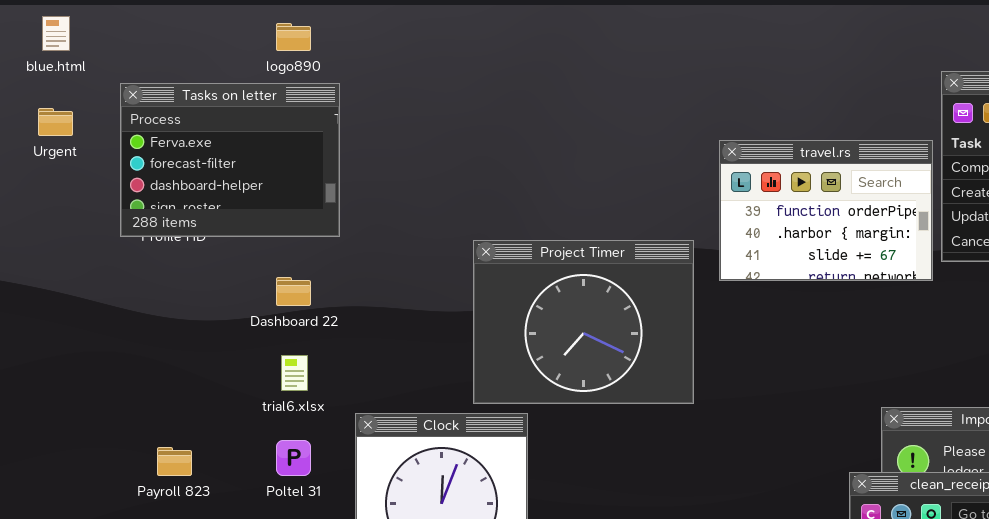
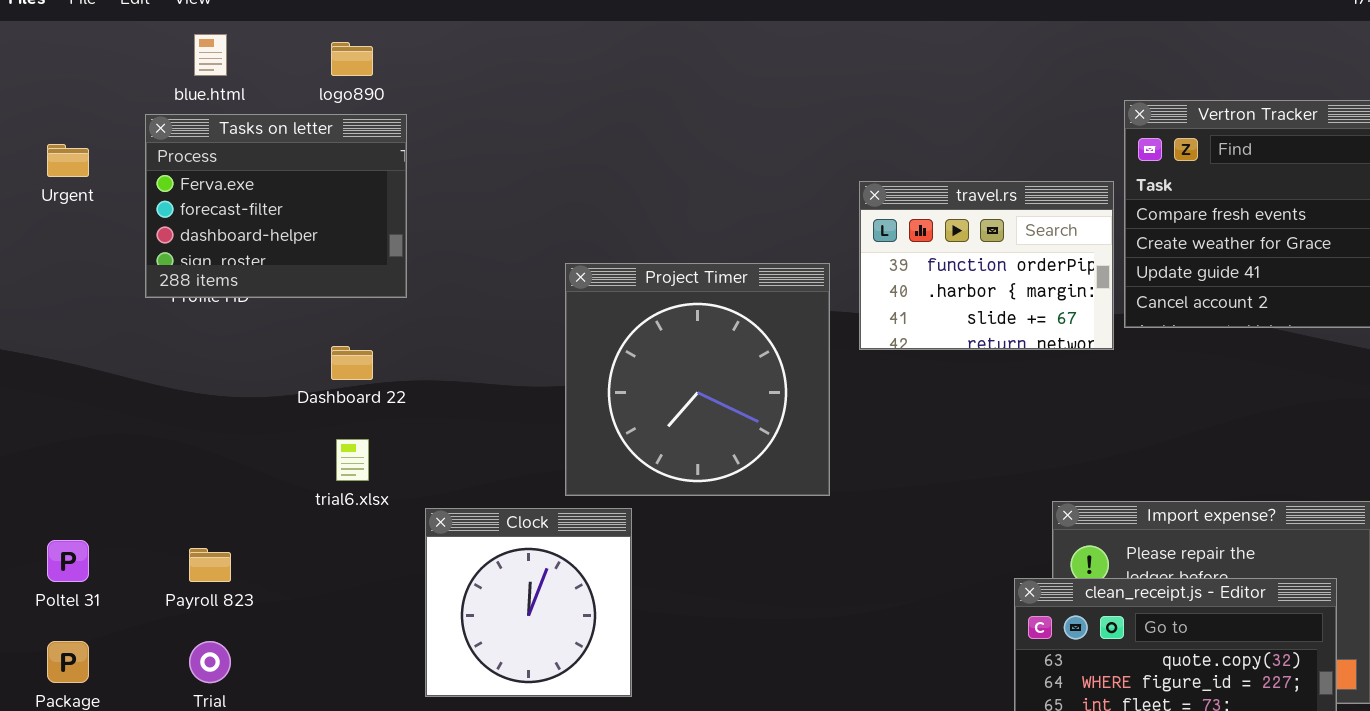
blue.html: [42,16,70,51] -> [194,34,227,76], moved
Project Timer: [473,240,694,404] -> [565,263,830,496], resized
Poltel 31: [276,440,311,476] -> [47,540,89,582], moved

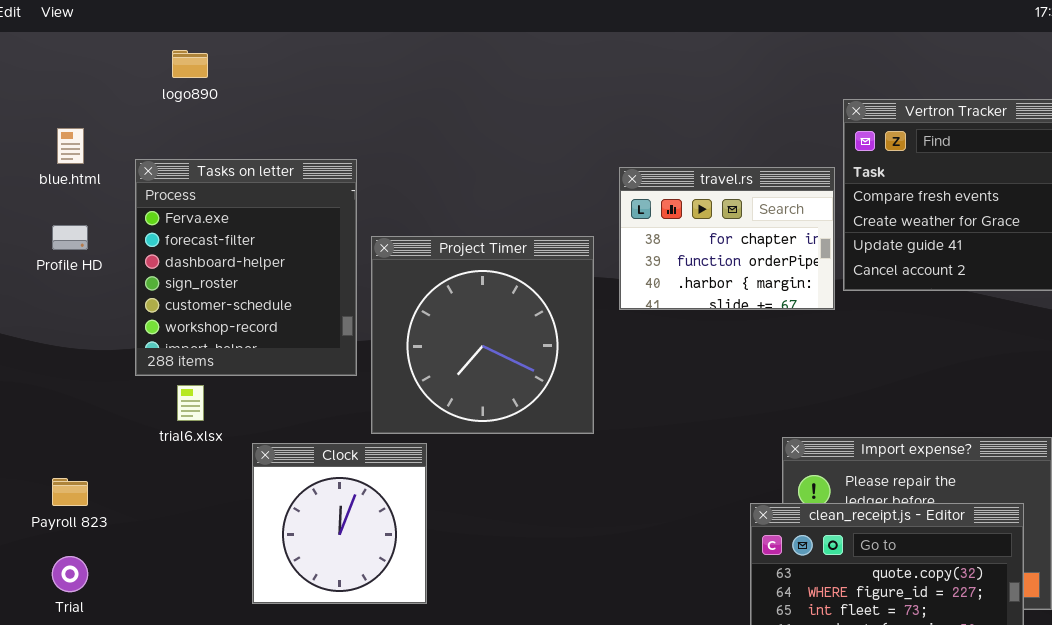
blue.html: [194,34,227,76] -> [57,128,84,164], moved
Tasks on letter: [145,114,407,298] -> [135,159,357,376], moved, resized
travel.rs: [859,181,1114,350] -> [619,167,835,310], scrolled up 1 row

